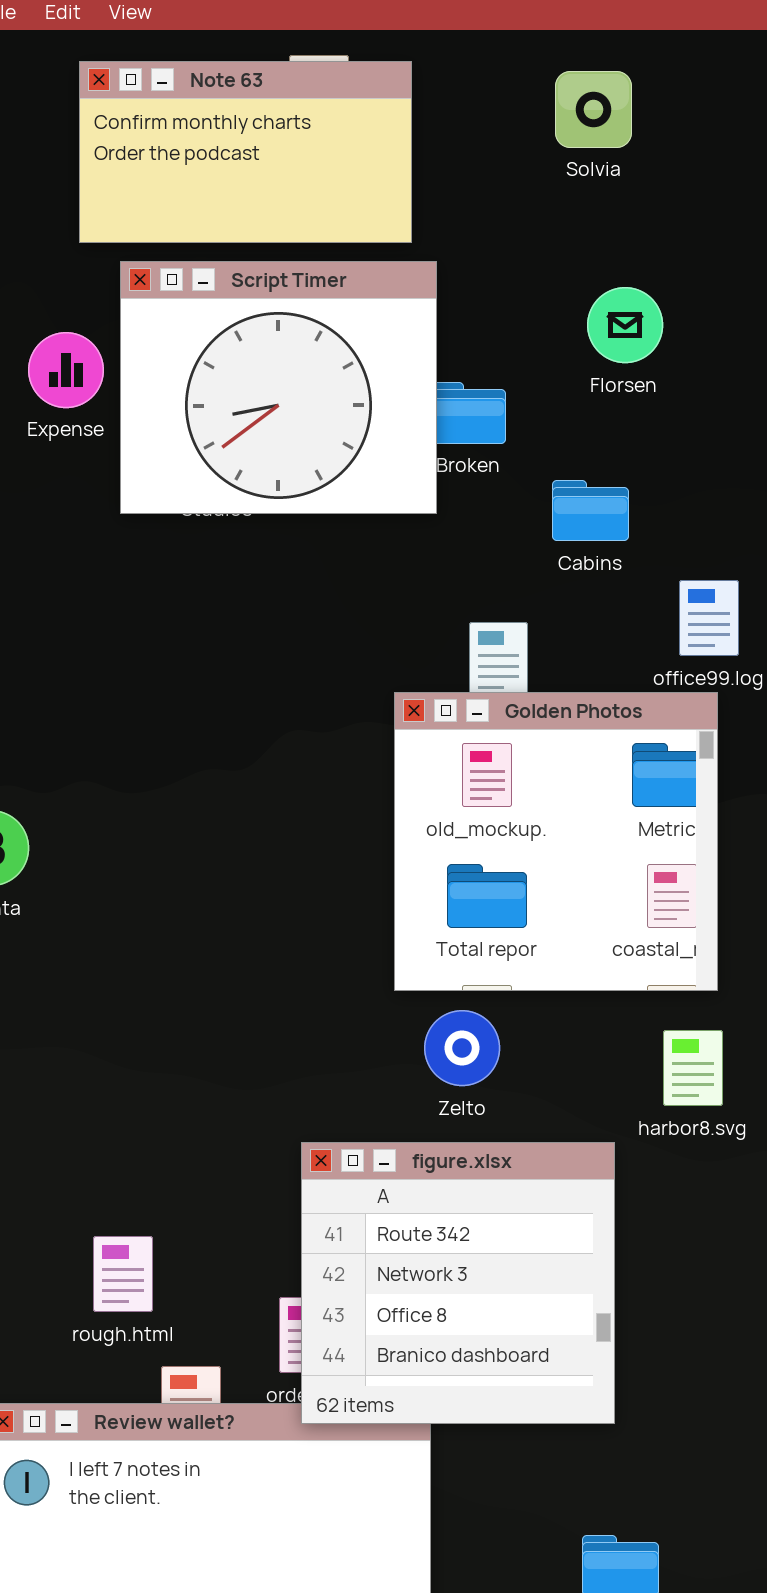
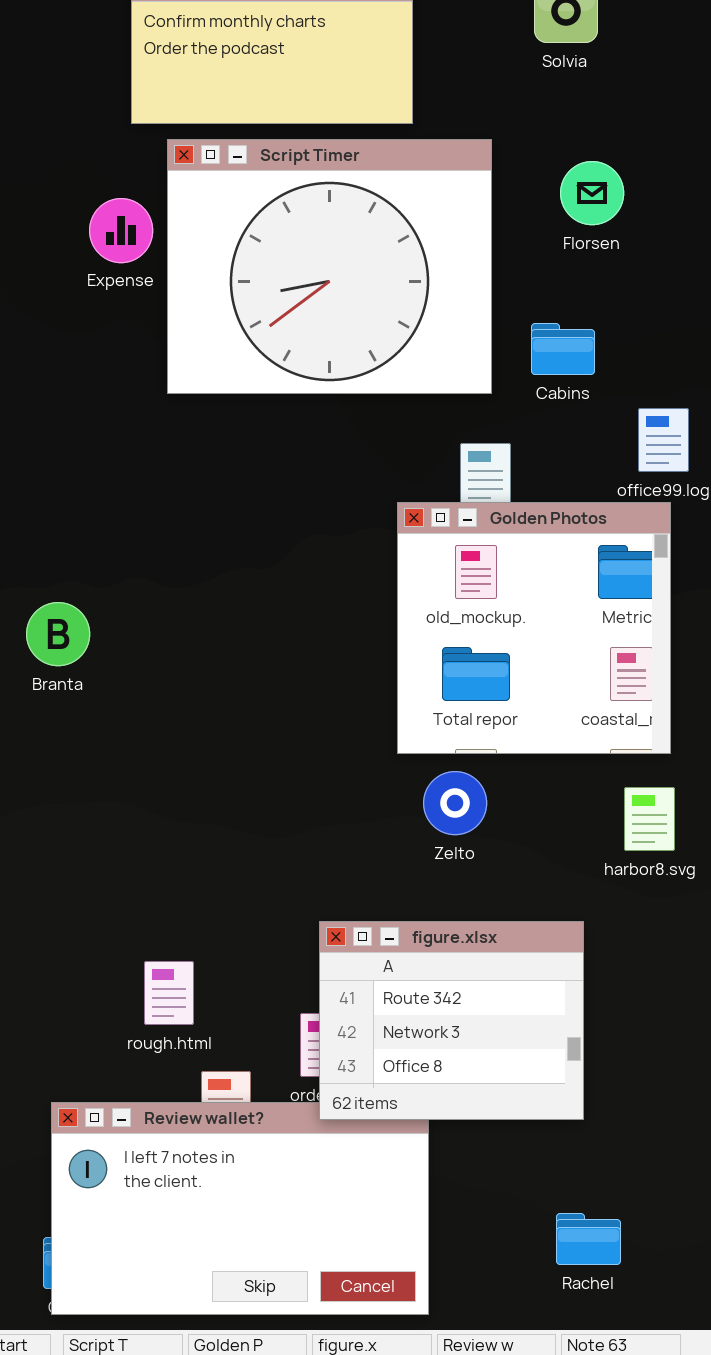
Script Timer: [120,261,437,514] -> [167,139,492,394], resized
figure.xlsx: [301,1142,615,1424] -> [319,921,584,1120], resized

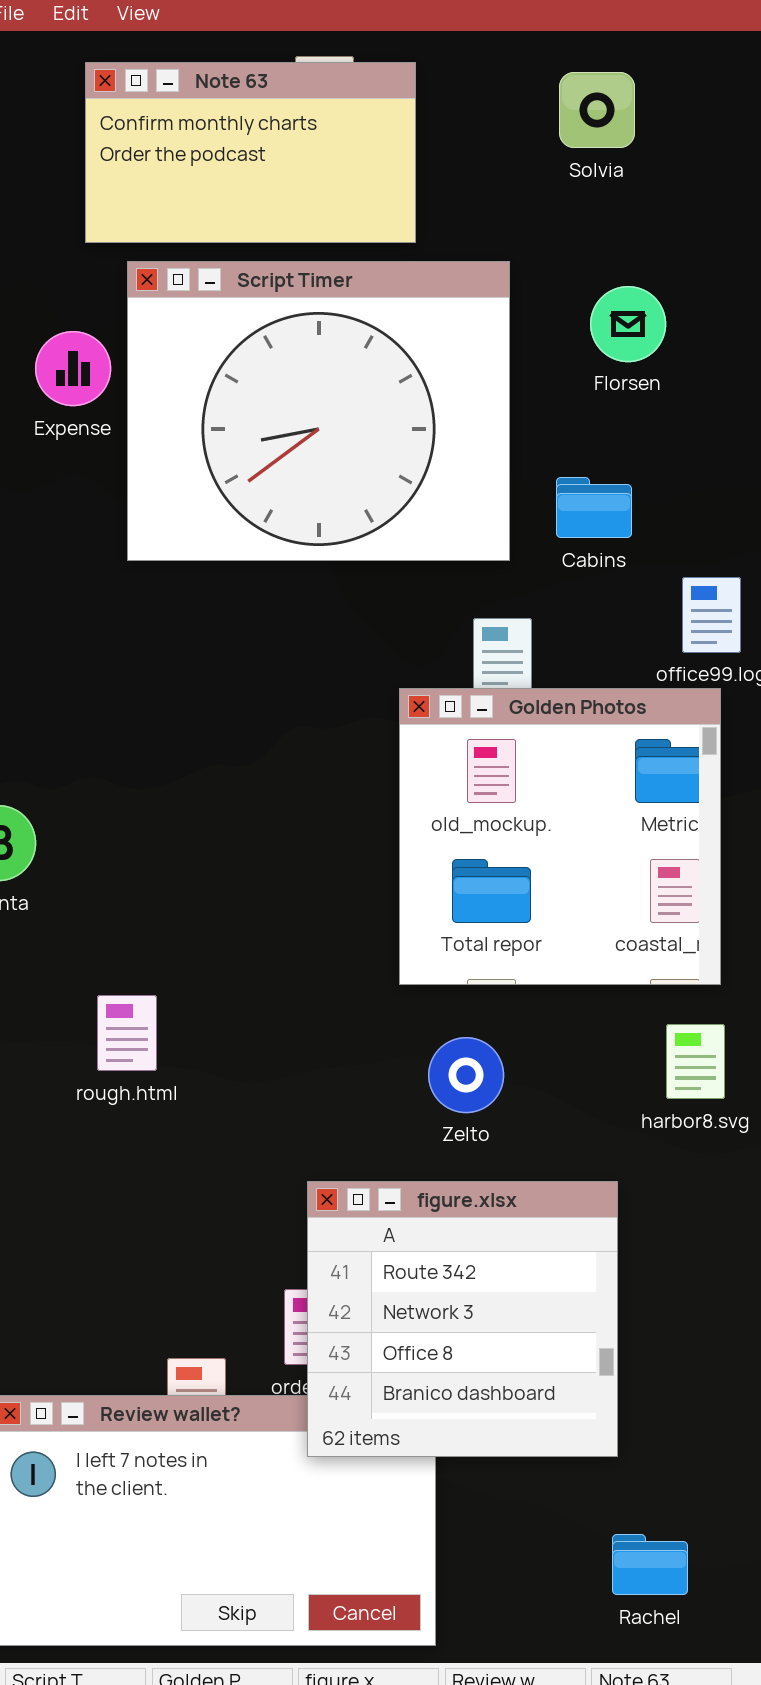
Zelto: [423,771,487,835] -> [428,1037,504,1113], moved
figure.xlsx: [319,921,584,1120] -> [307,1181,618,1457], resized
rough.html: [144,961,194,1025] -> [97,995,157,1071], moved
Rachel: [556,1213,621,1265] -> [612,1534,688,1595], moved

